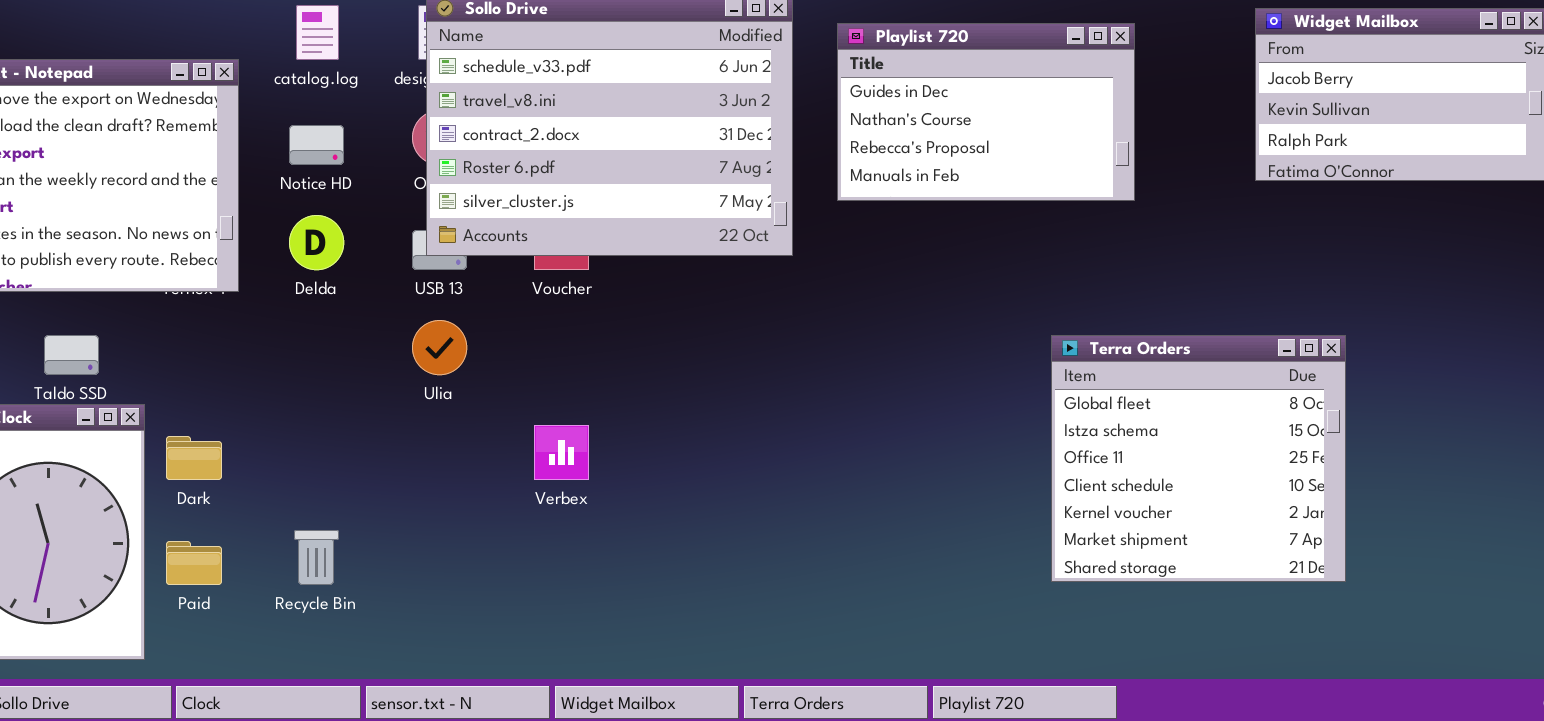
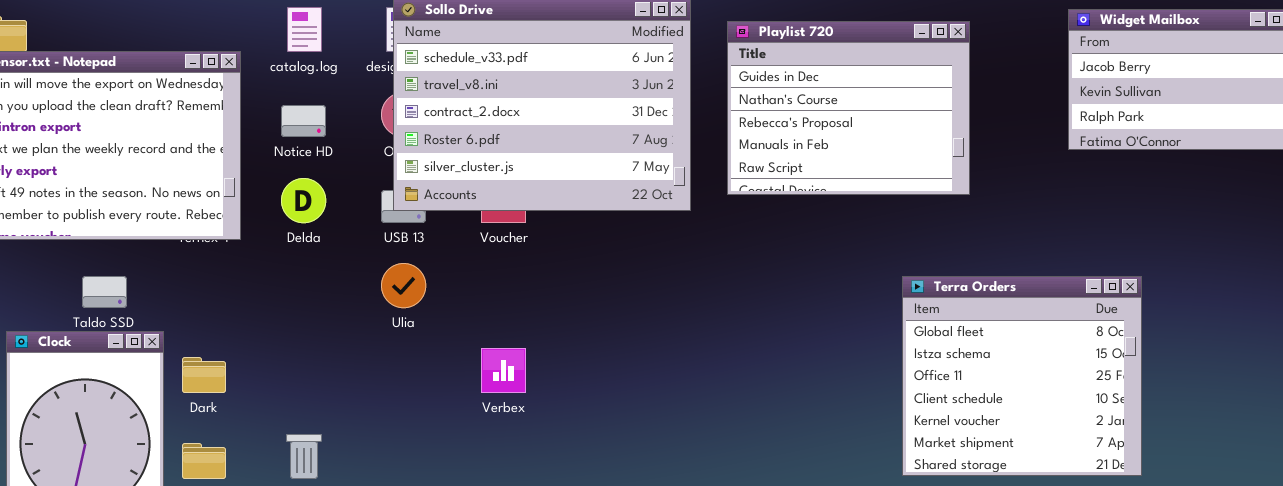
Playlist 720: [837,23,1135,201] -> [727,21,970,195], resized

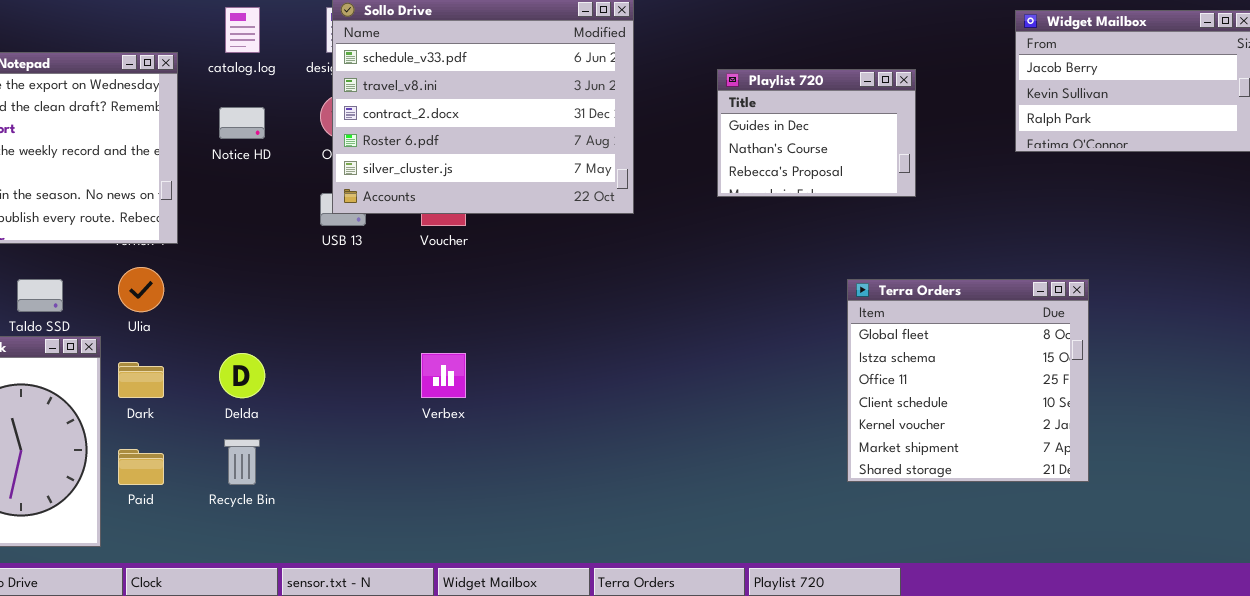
Playlist 720: [727,21,970,195] -> [717,69,916,197], resized
Delda: [281,178,326,223] -> [219,353,265,398], moved
Ulia: [381,263,426,308] -> [118,267,164,312], moved

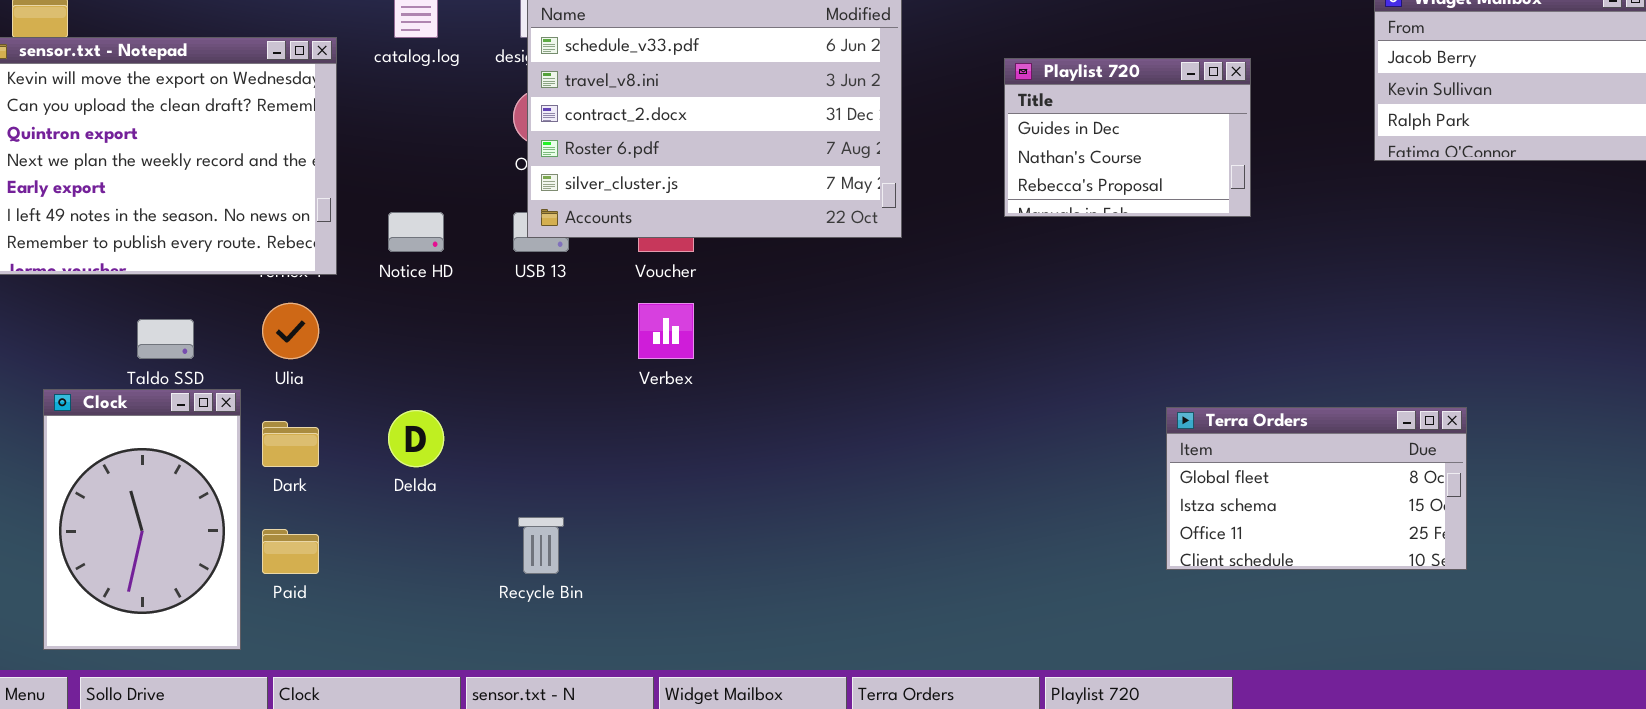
Notice HD: [219,107,265,139] -> [388,212,444,252], moved
Terra Orders: [847,279,1089,482] -> [1166,407,1467,570], resized
Verbex: [421,353,466,398] -> [638,303,694,359], moved
Recycle Bin: [224,439,260,485] -> [518,517,564,574], moved

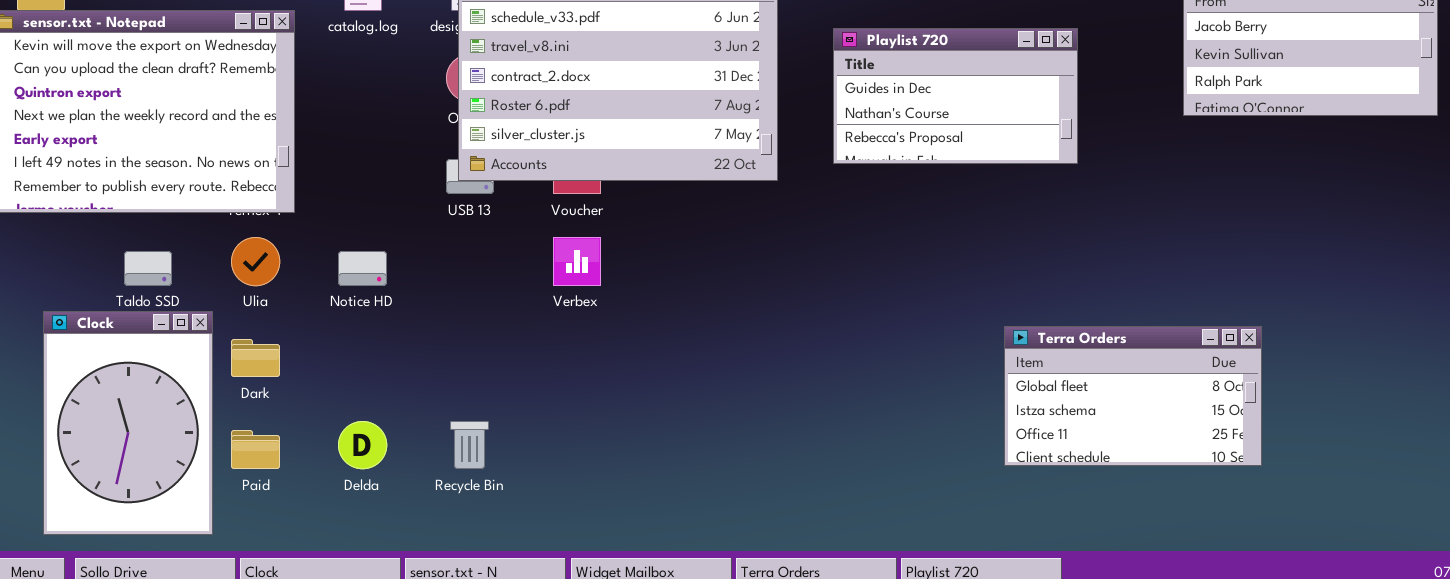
Playlist 720: [1004,58,1251,217] -> [833,28,1078,164], resized
Notice HD: [388,212,444,252] -> [338,251,387,286], moved
Delda: [388,410,444,467] -> [338,421,387,469], moved

